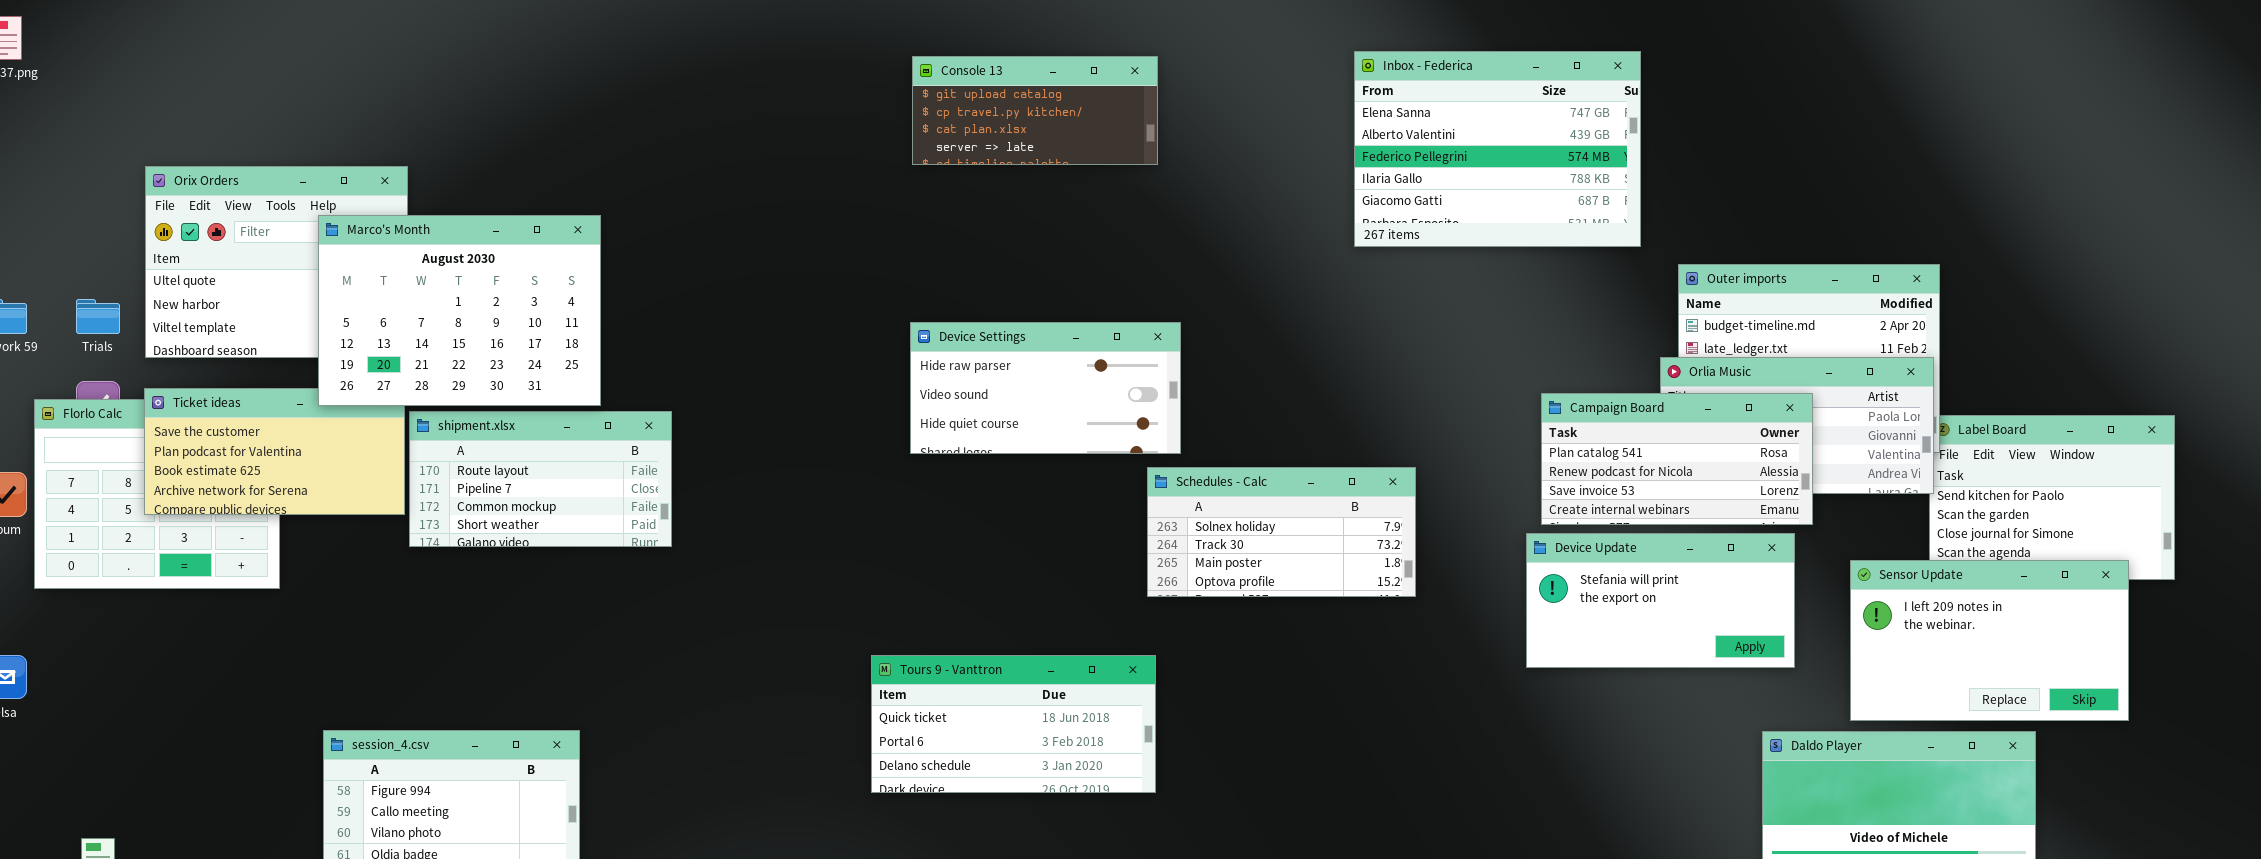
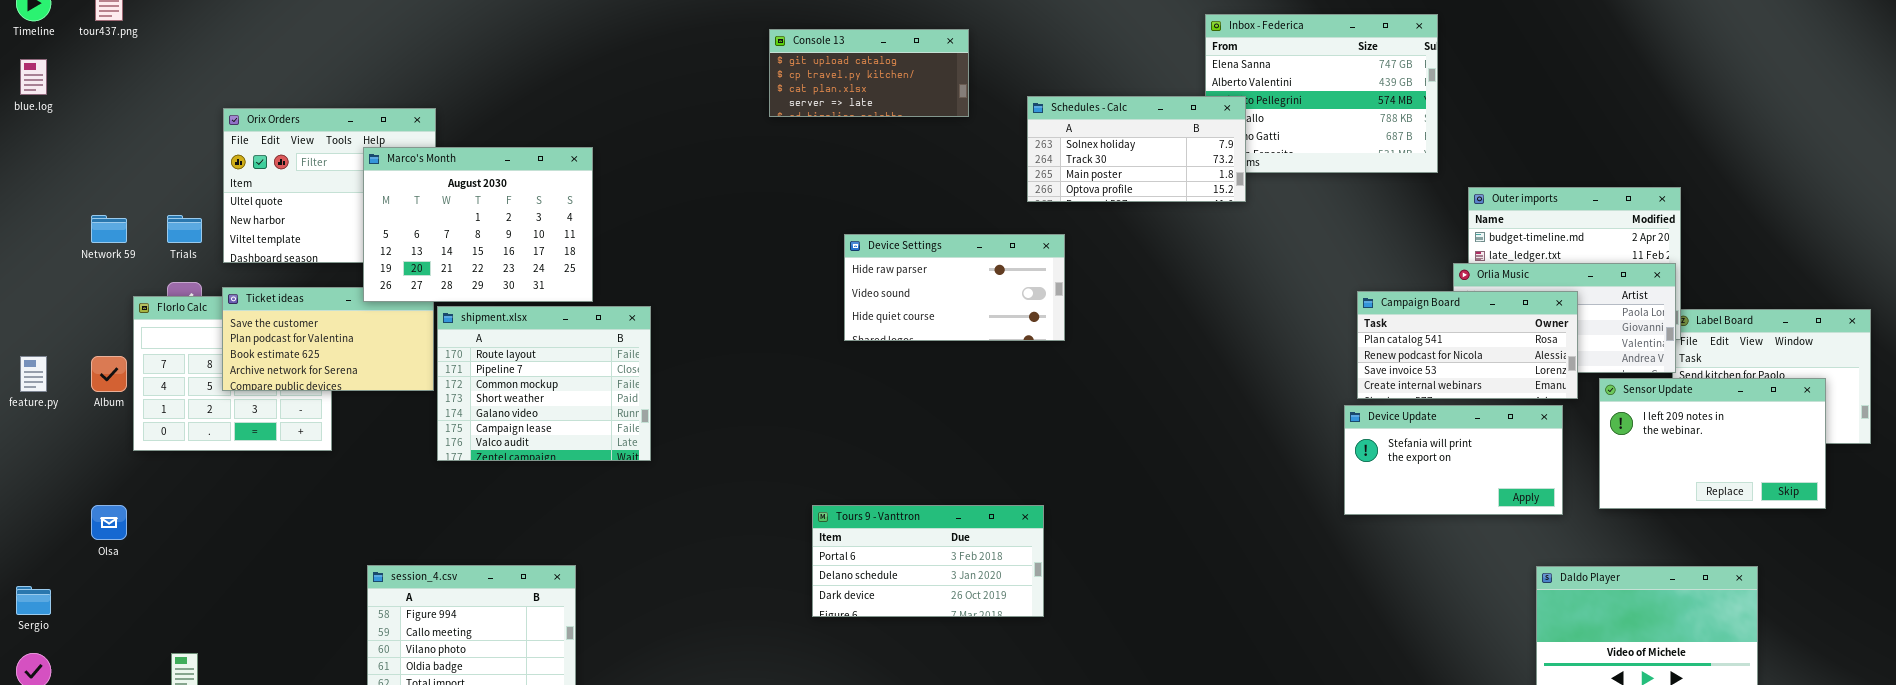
Console 13: [912,56,1158,165] -> [769,29,969,117], moved
shipment.xlsx: [409,411,672,547] -> [437,306,651,461], resized
Schedules - Calc: [1147,467,1416,597] -> [1027,96,1246,202], moved
Sensor Update: [1850,560,2129,721] -> [1599,378,1826,509], moved
Tours 9 - Vanttron: [871,655,1156,793] -> [812,505,1044,617], scrolled down 1 row

